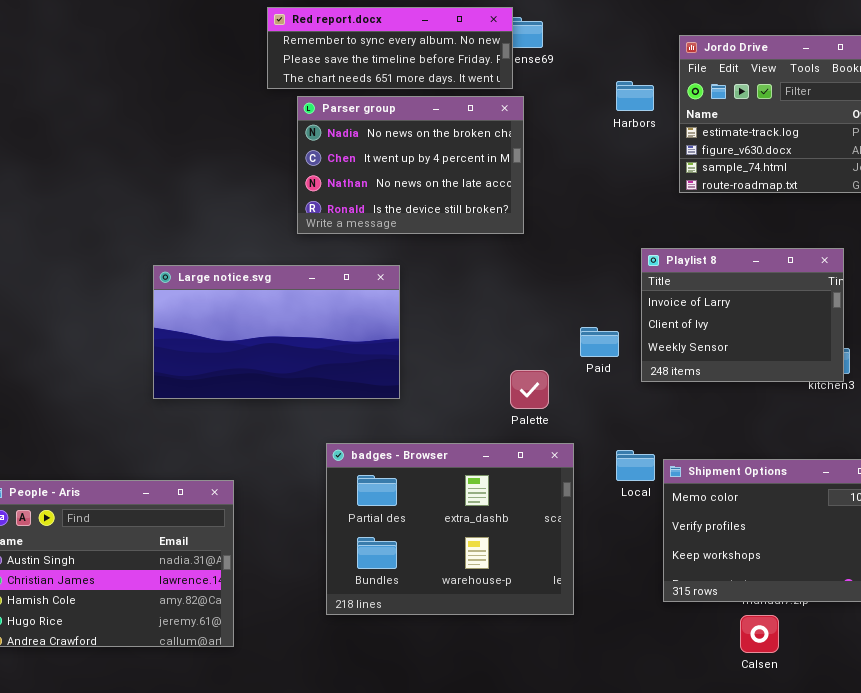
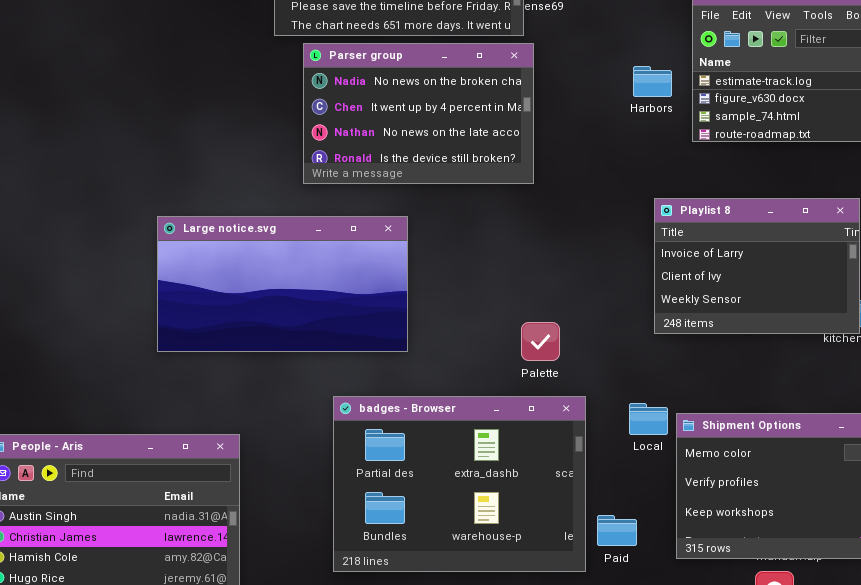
Harbors: [616,81,654,111] -> [633,66,672,97], moved
Paid: [580,327,619,357] -> [597,515,637,546], moved

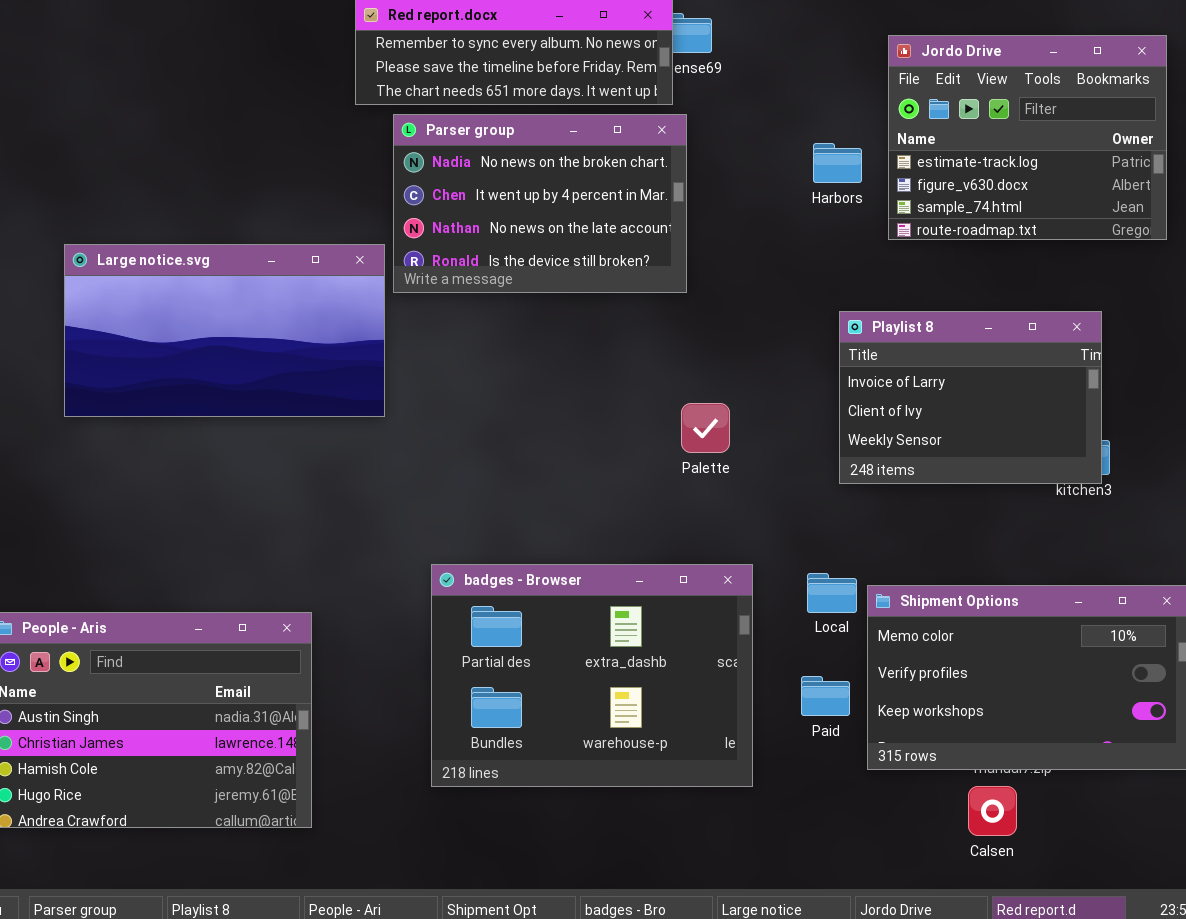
Large notice.svg: [157,216,408,352] -> [64,244,385,417], moved
Palette: [521,322,560,361] -> [681,403,730,453], moved
Paid: [597,515,637,546] -> [801,676,850,716], moved

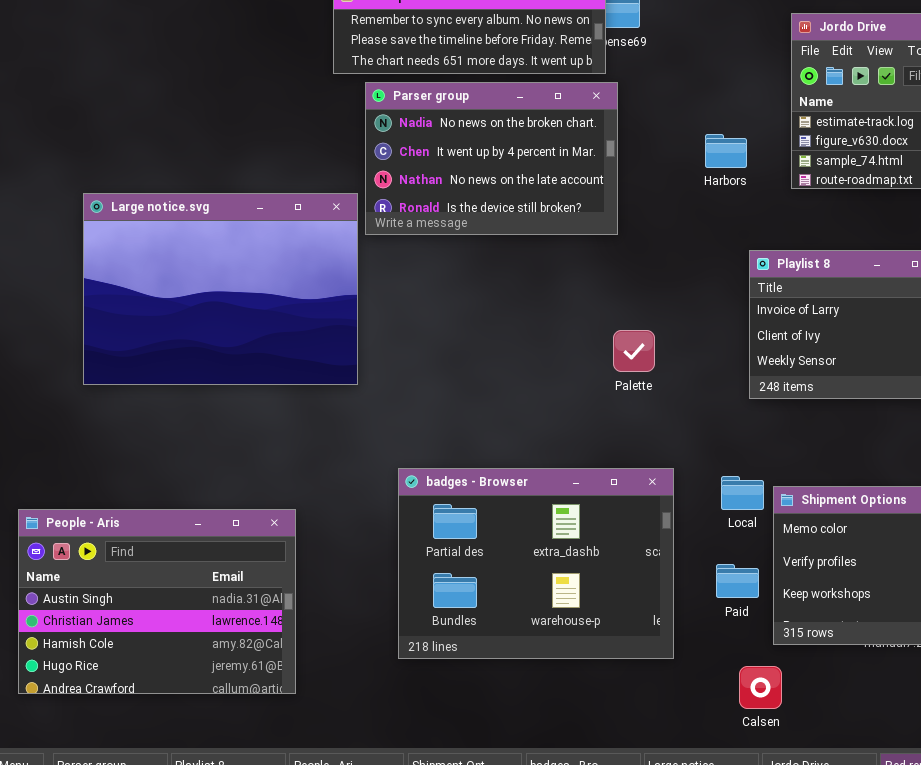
Harbors: [813,143,862,183] -> [705,134,747,168], moved
Large notice.svg: [64,244,385,417] -> [83,193,358,385], resized
Calsen: [968,786,1017,836] -> [739,666,782,709], moved

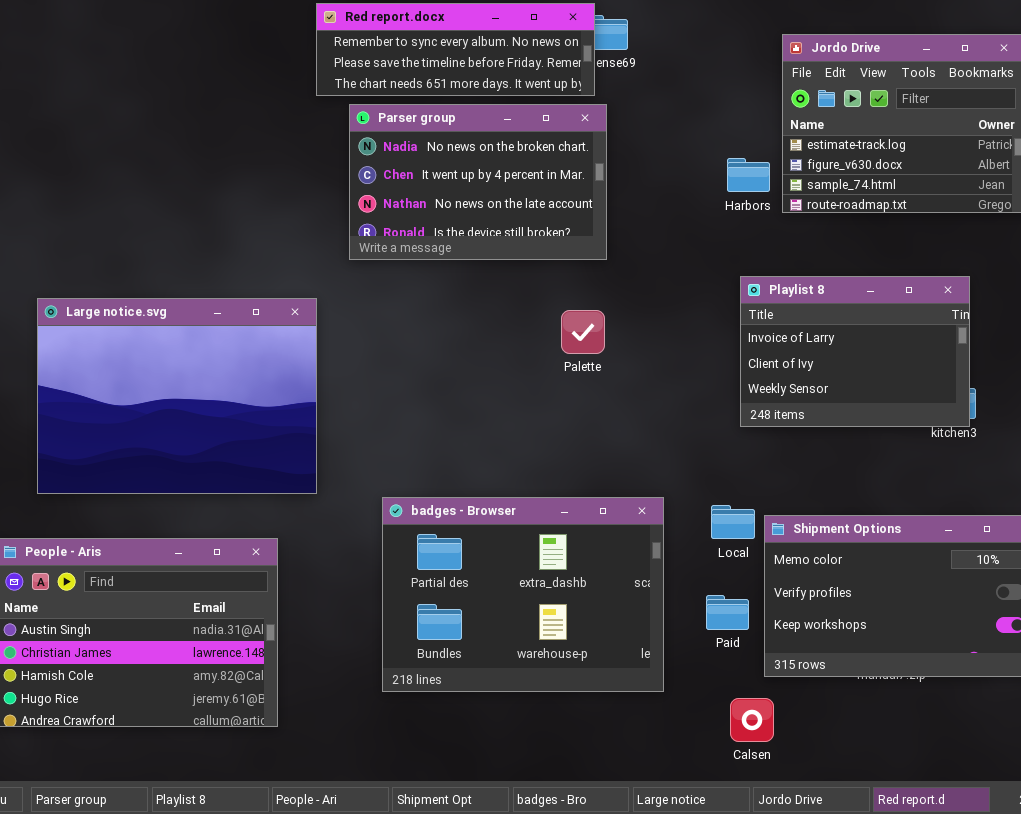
Harbors: [705,134,747,168] -> [727,158,770,192], moved
Large notice.svg: [83,193,358,385] -> [37,298,317,494], moved
Palette: [613,330,655,372] -> [561,310,605,354], moved

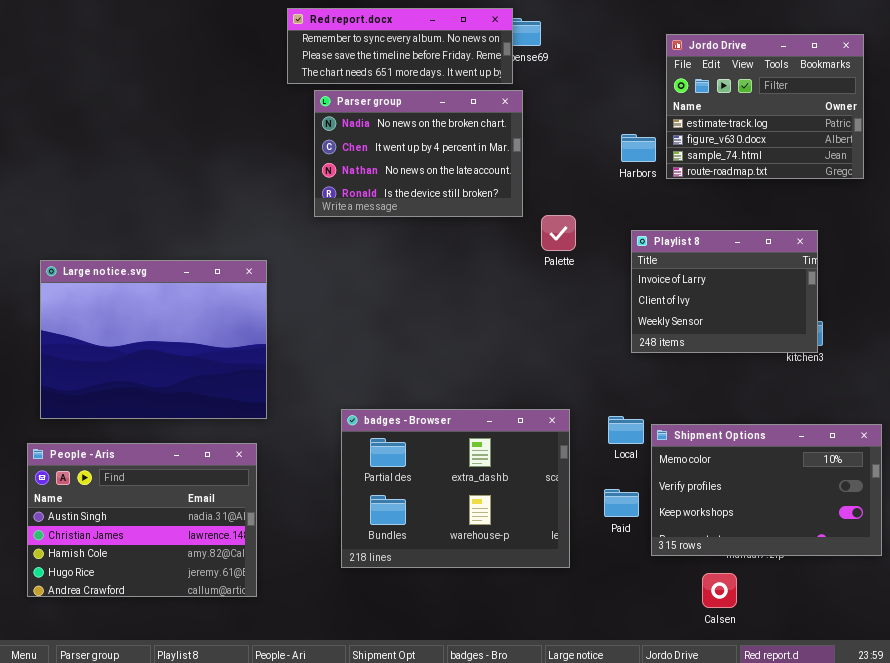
Large notice.svg: [37,298,317,494] -> [40,260,267,419], moved
Palette: [561,310,605,354] -> [541,215,576,251], moved
Calsen: [730,698,774,742] -> [702,573,737,608], moved

